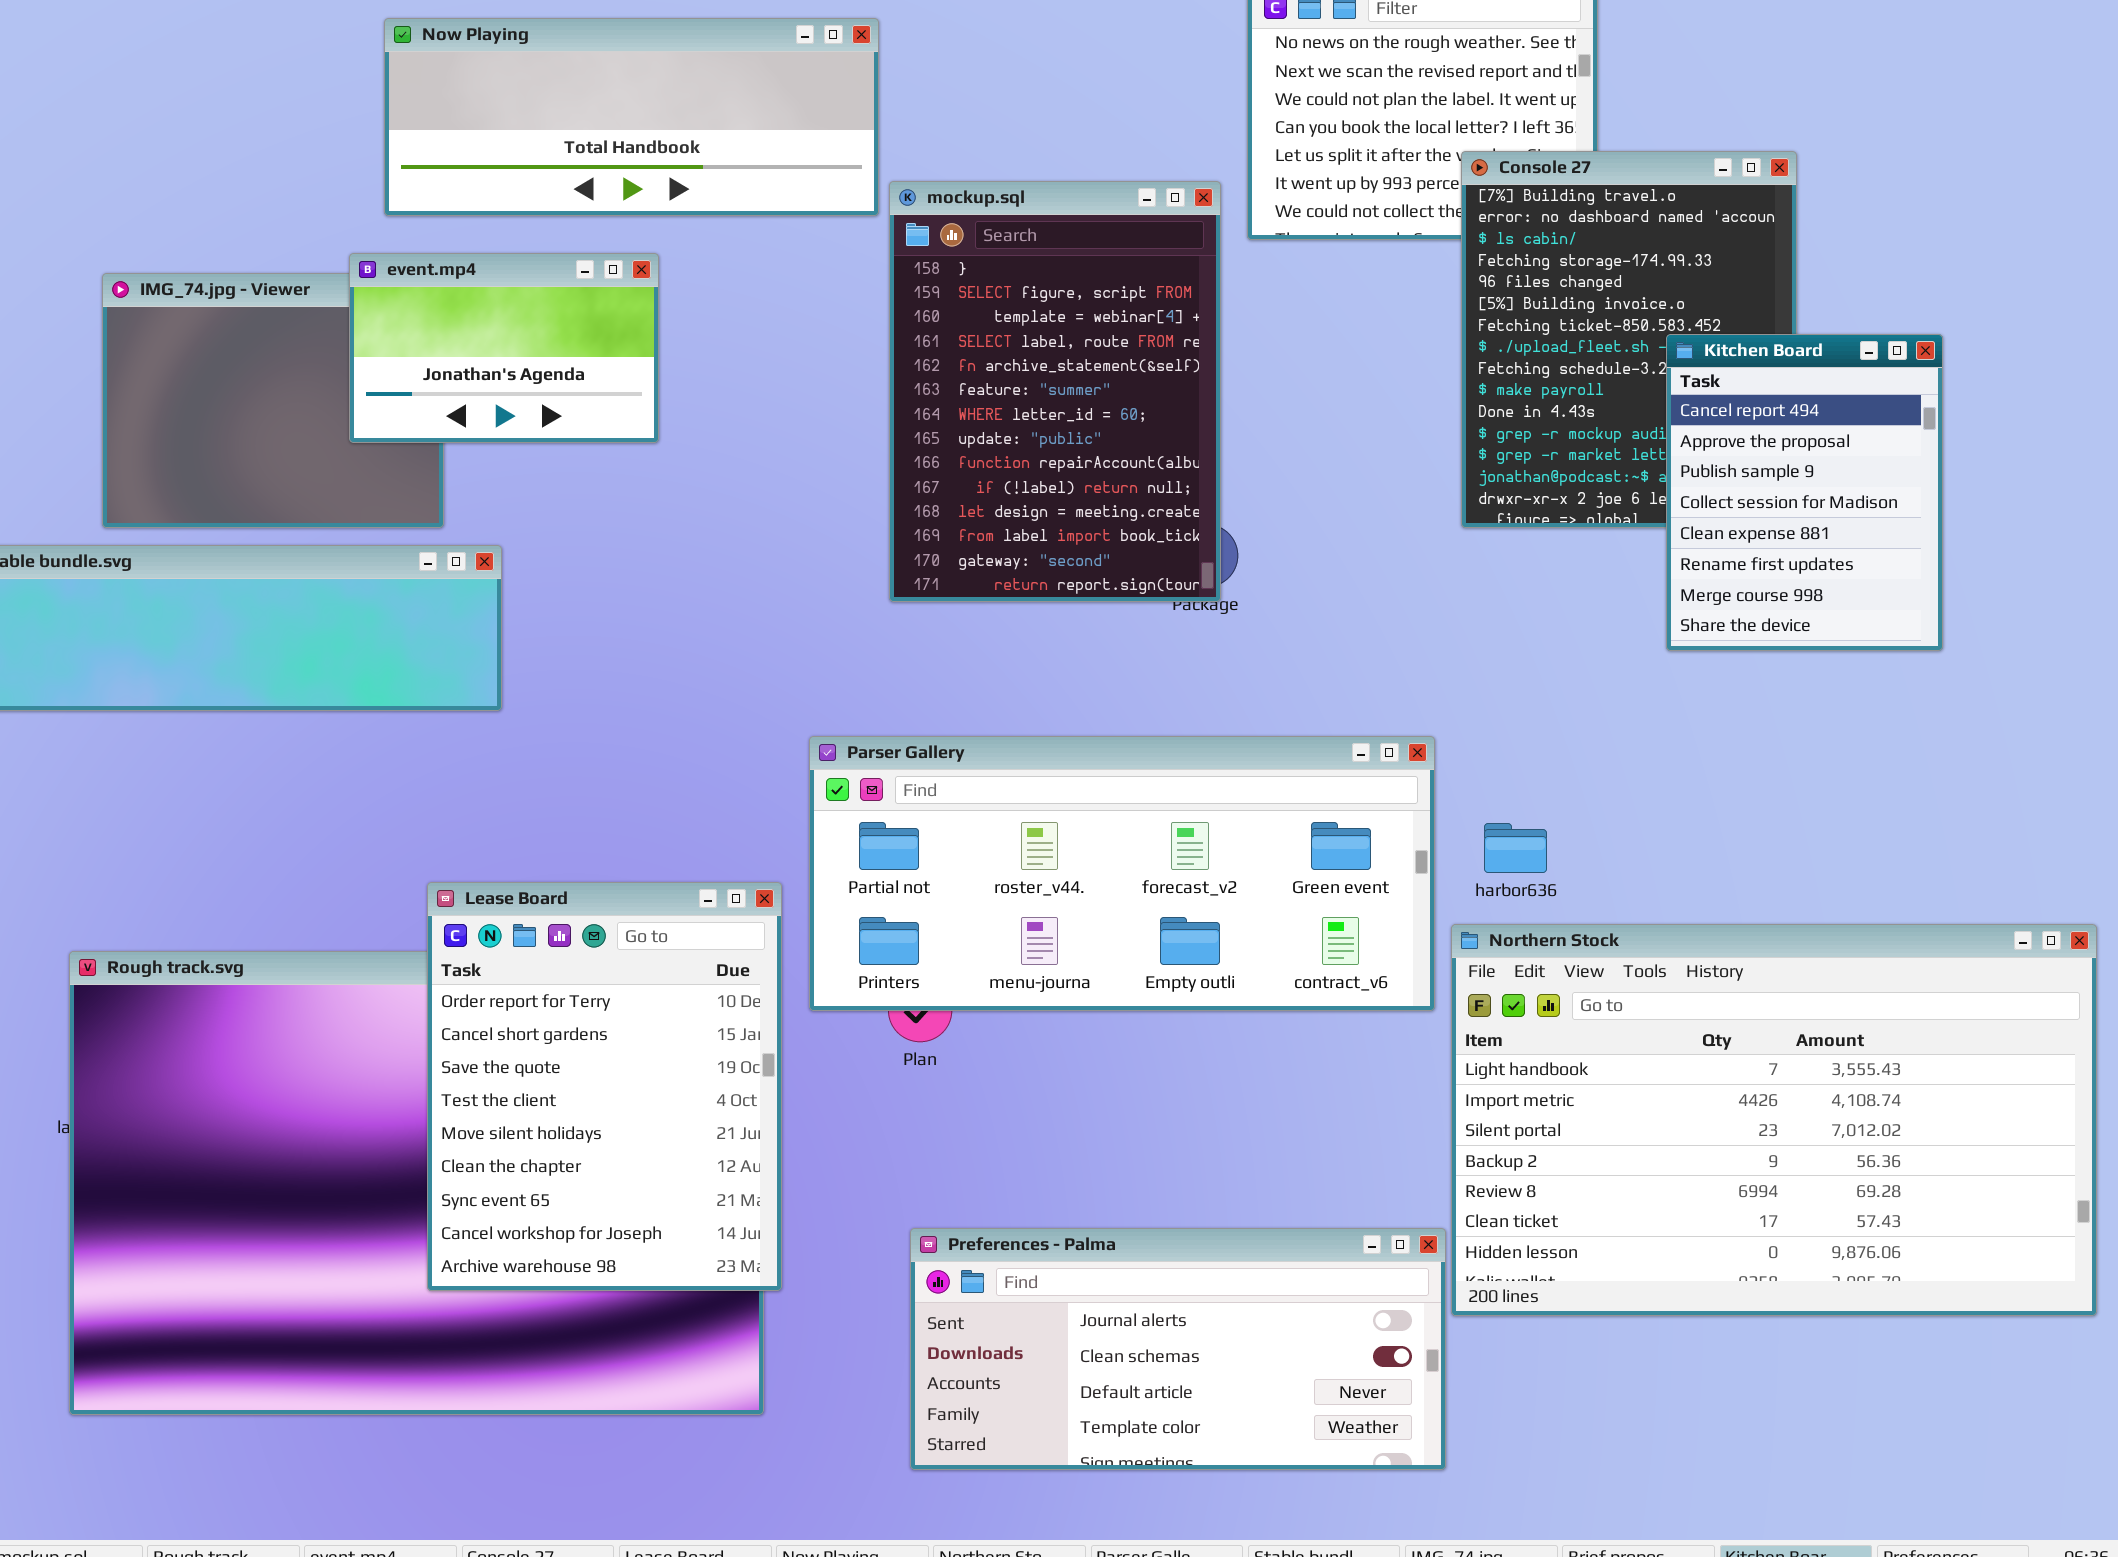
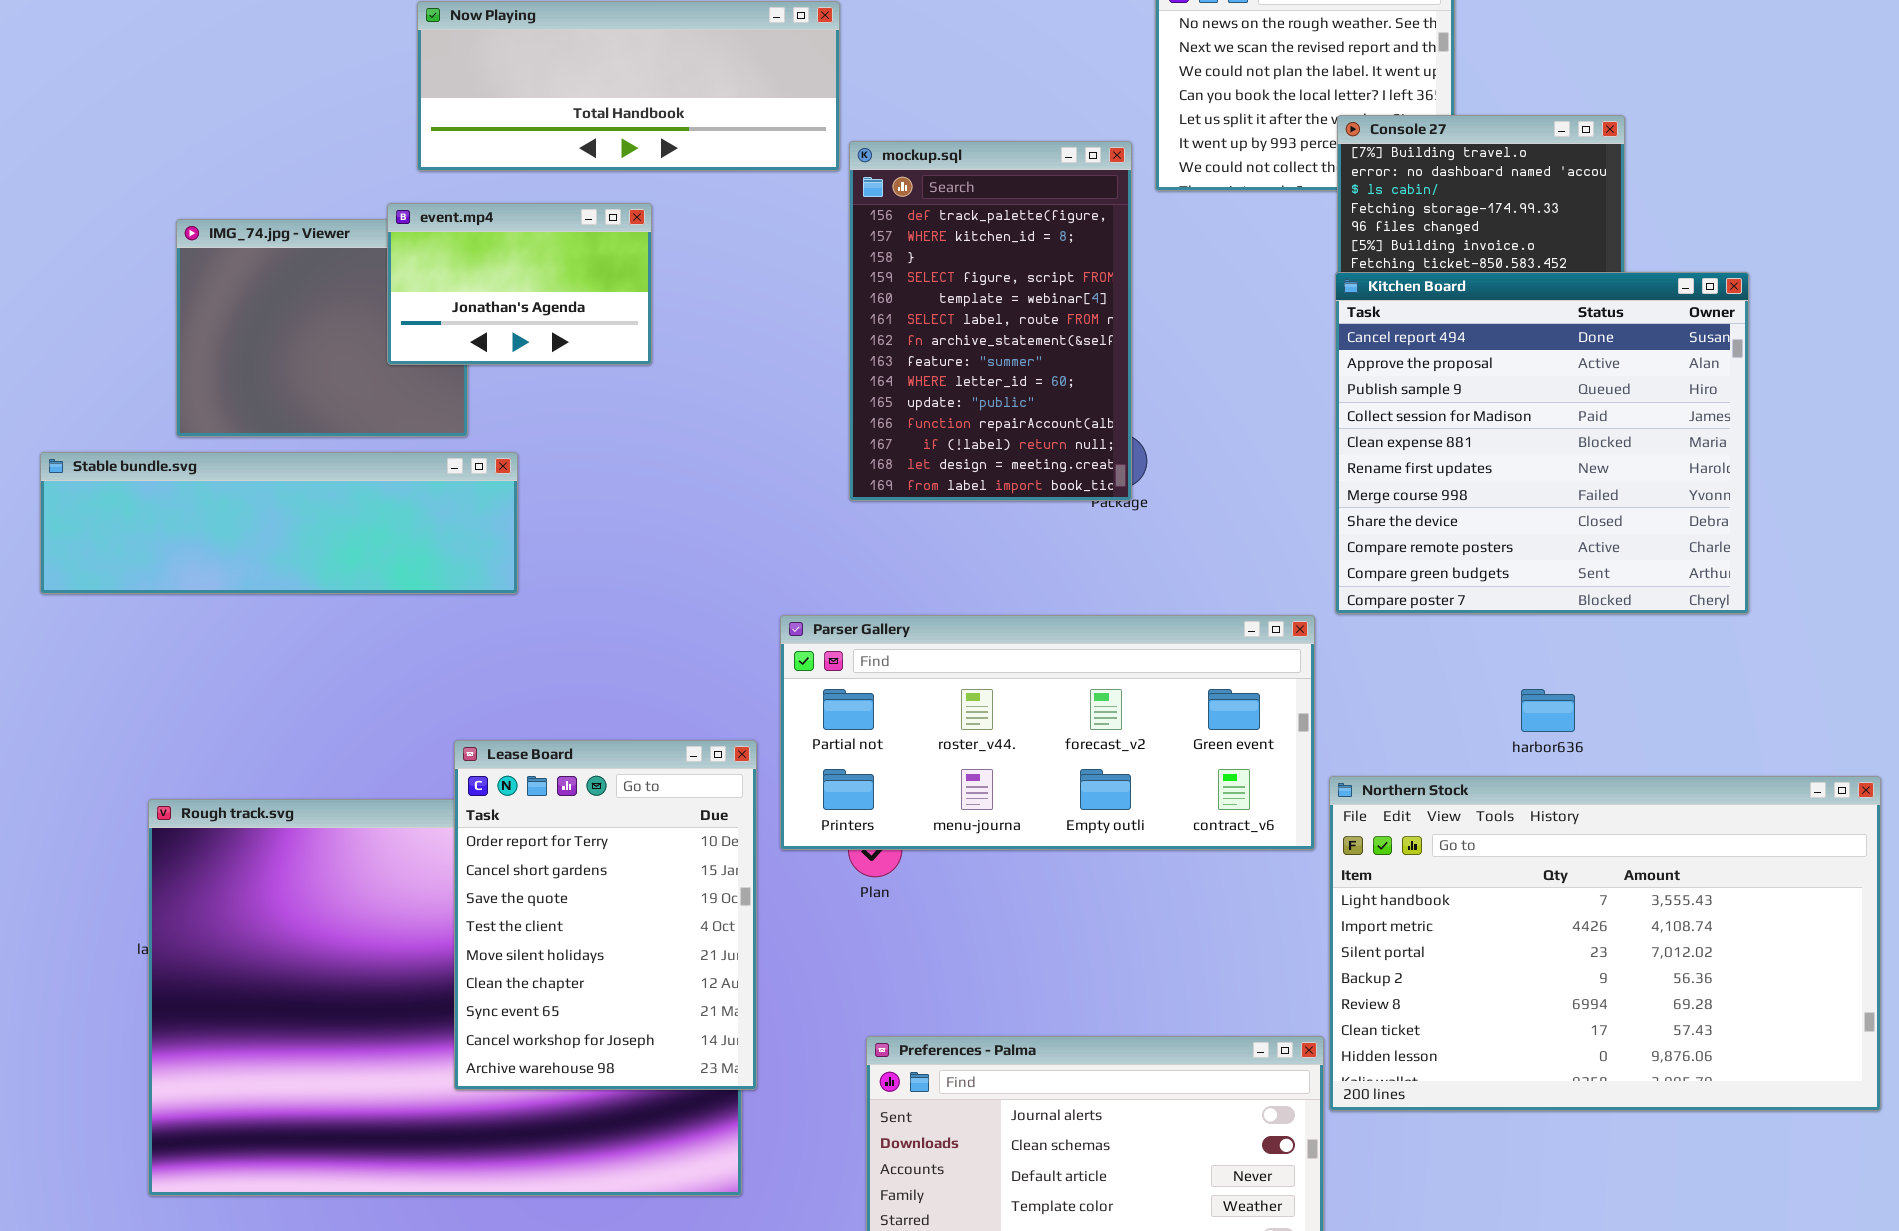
mockup.sql: [889,181,1221,602] -> [849,141,1132,501], scrolled up 2 rows
Kitchen Board: [1666,334,1943,651] -> [1335,272,1749,614], resized
harbor636: [1484,823,1547,873] -> [1521,689,1575,732], moved

